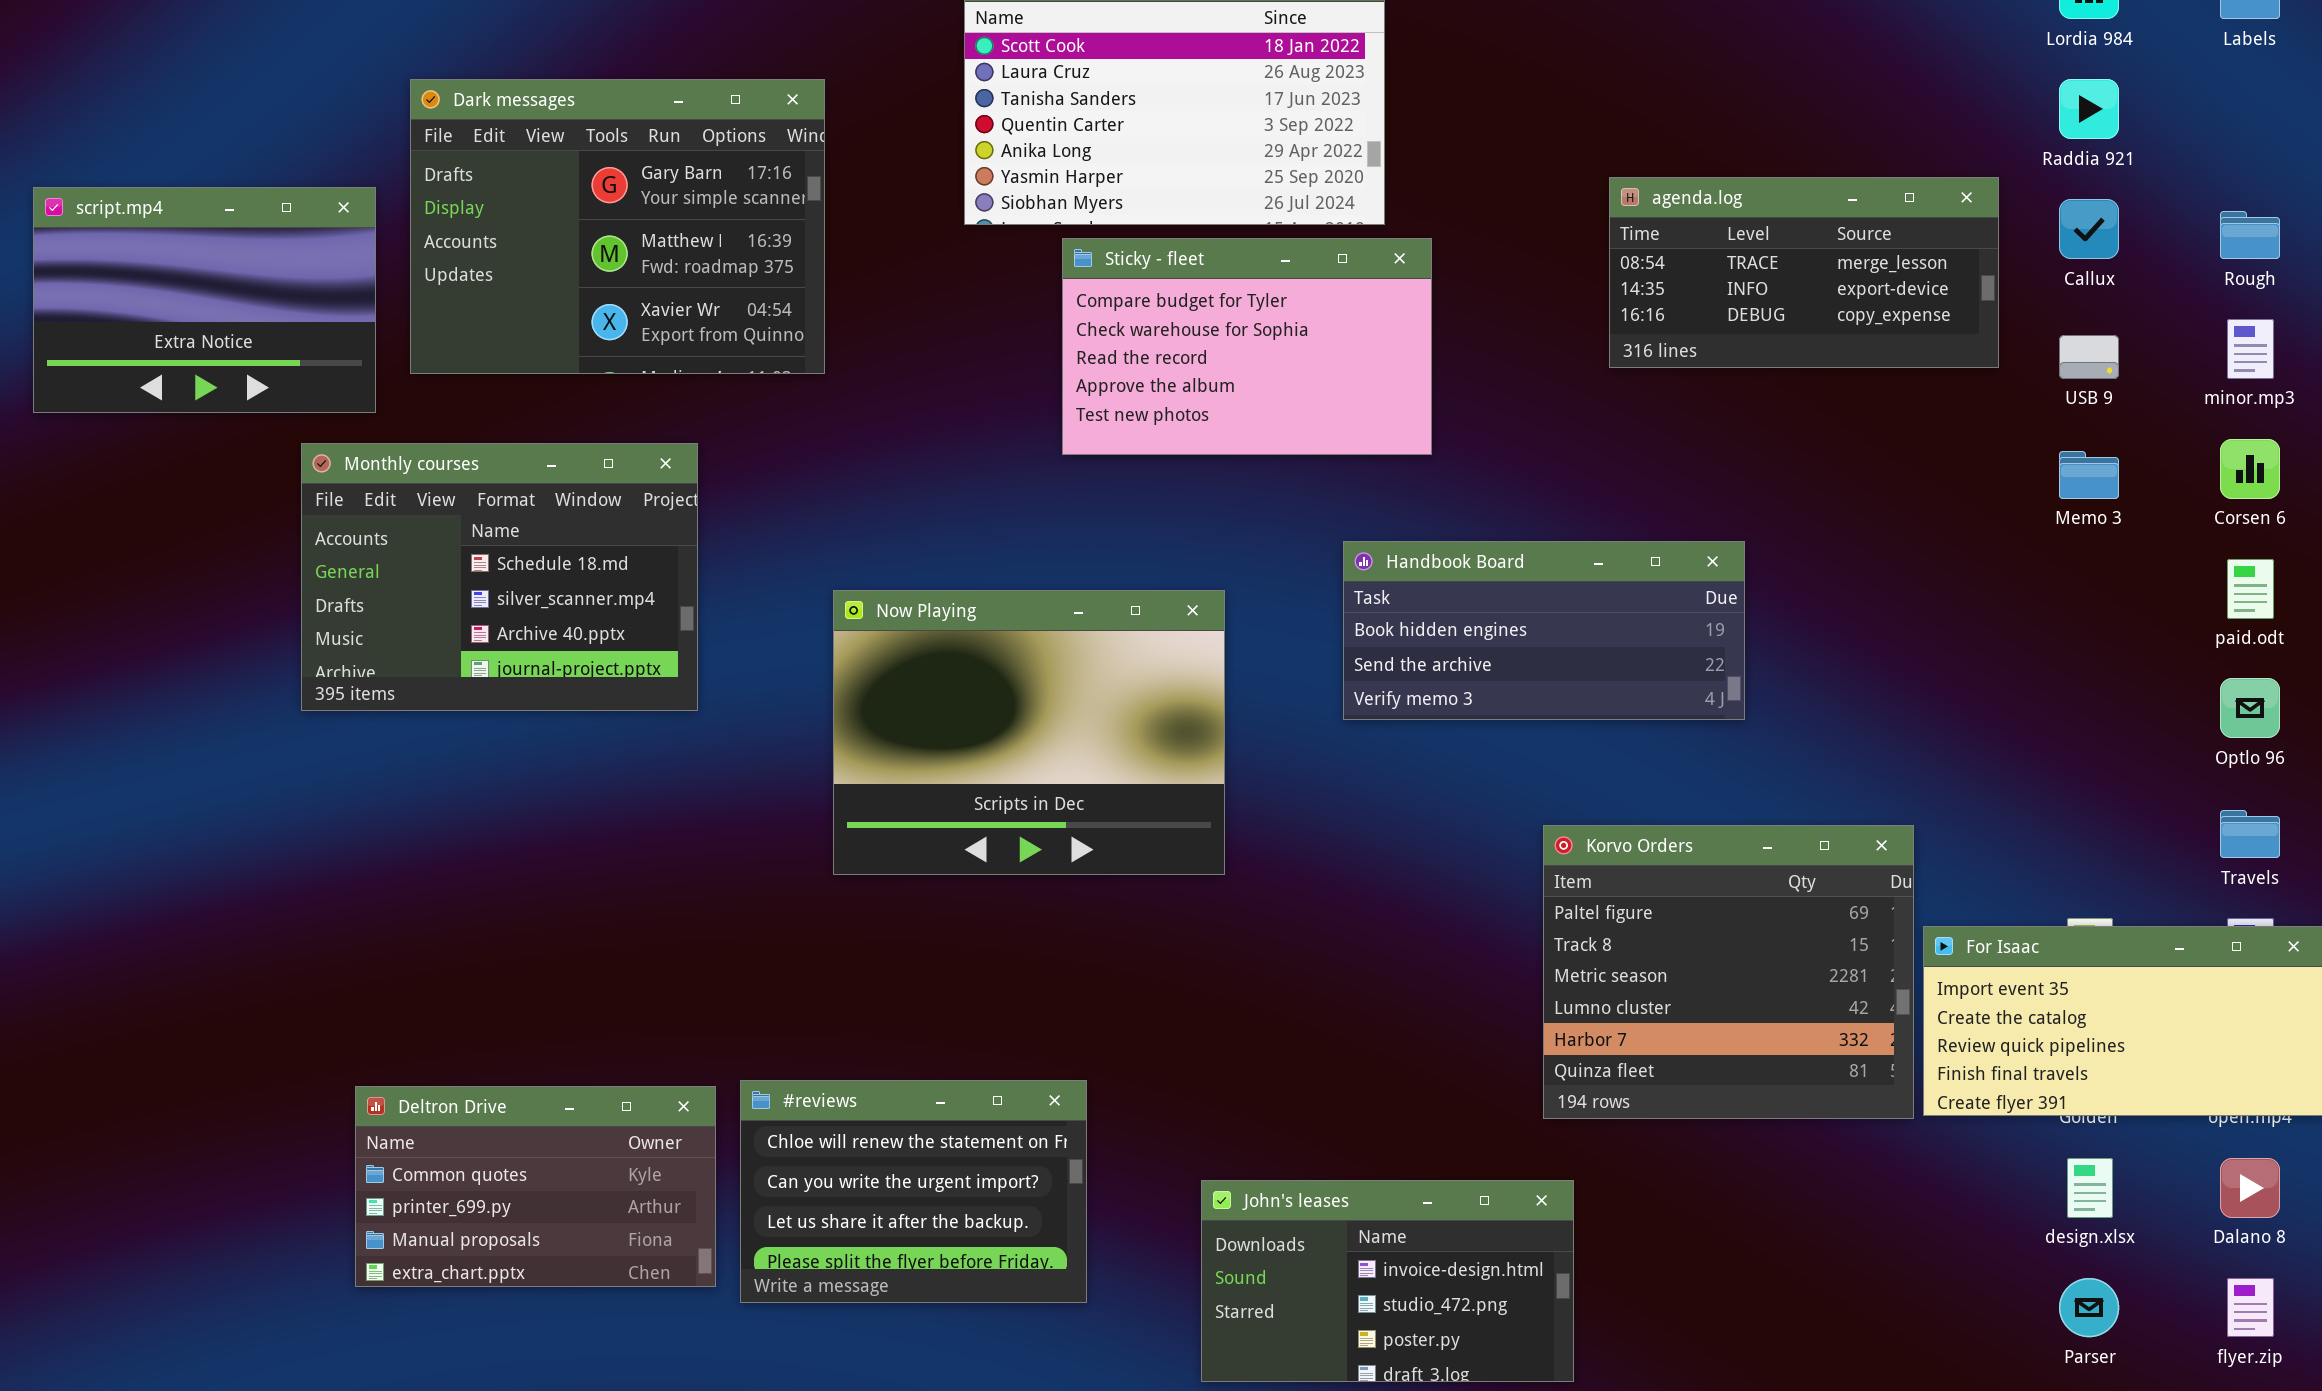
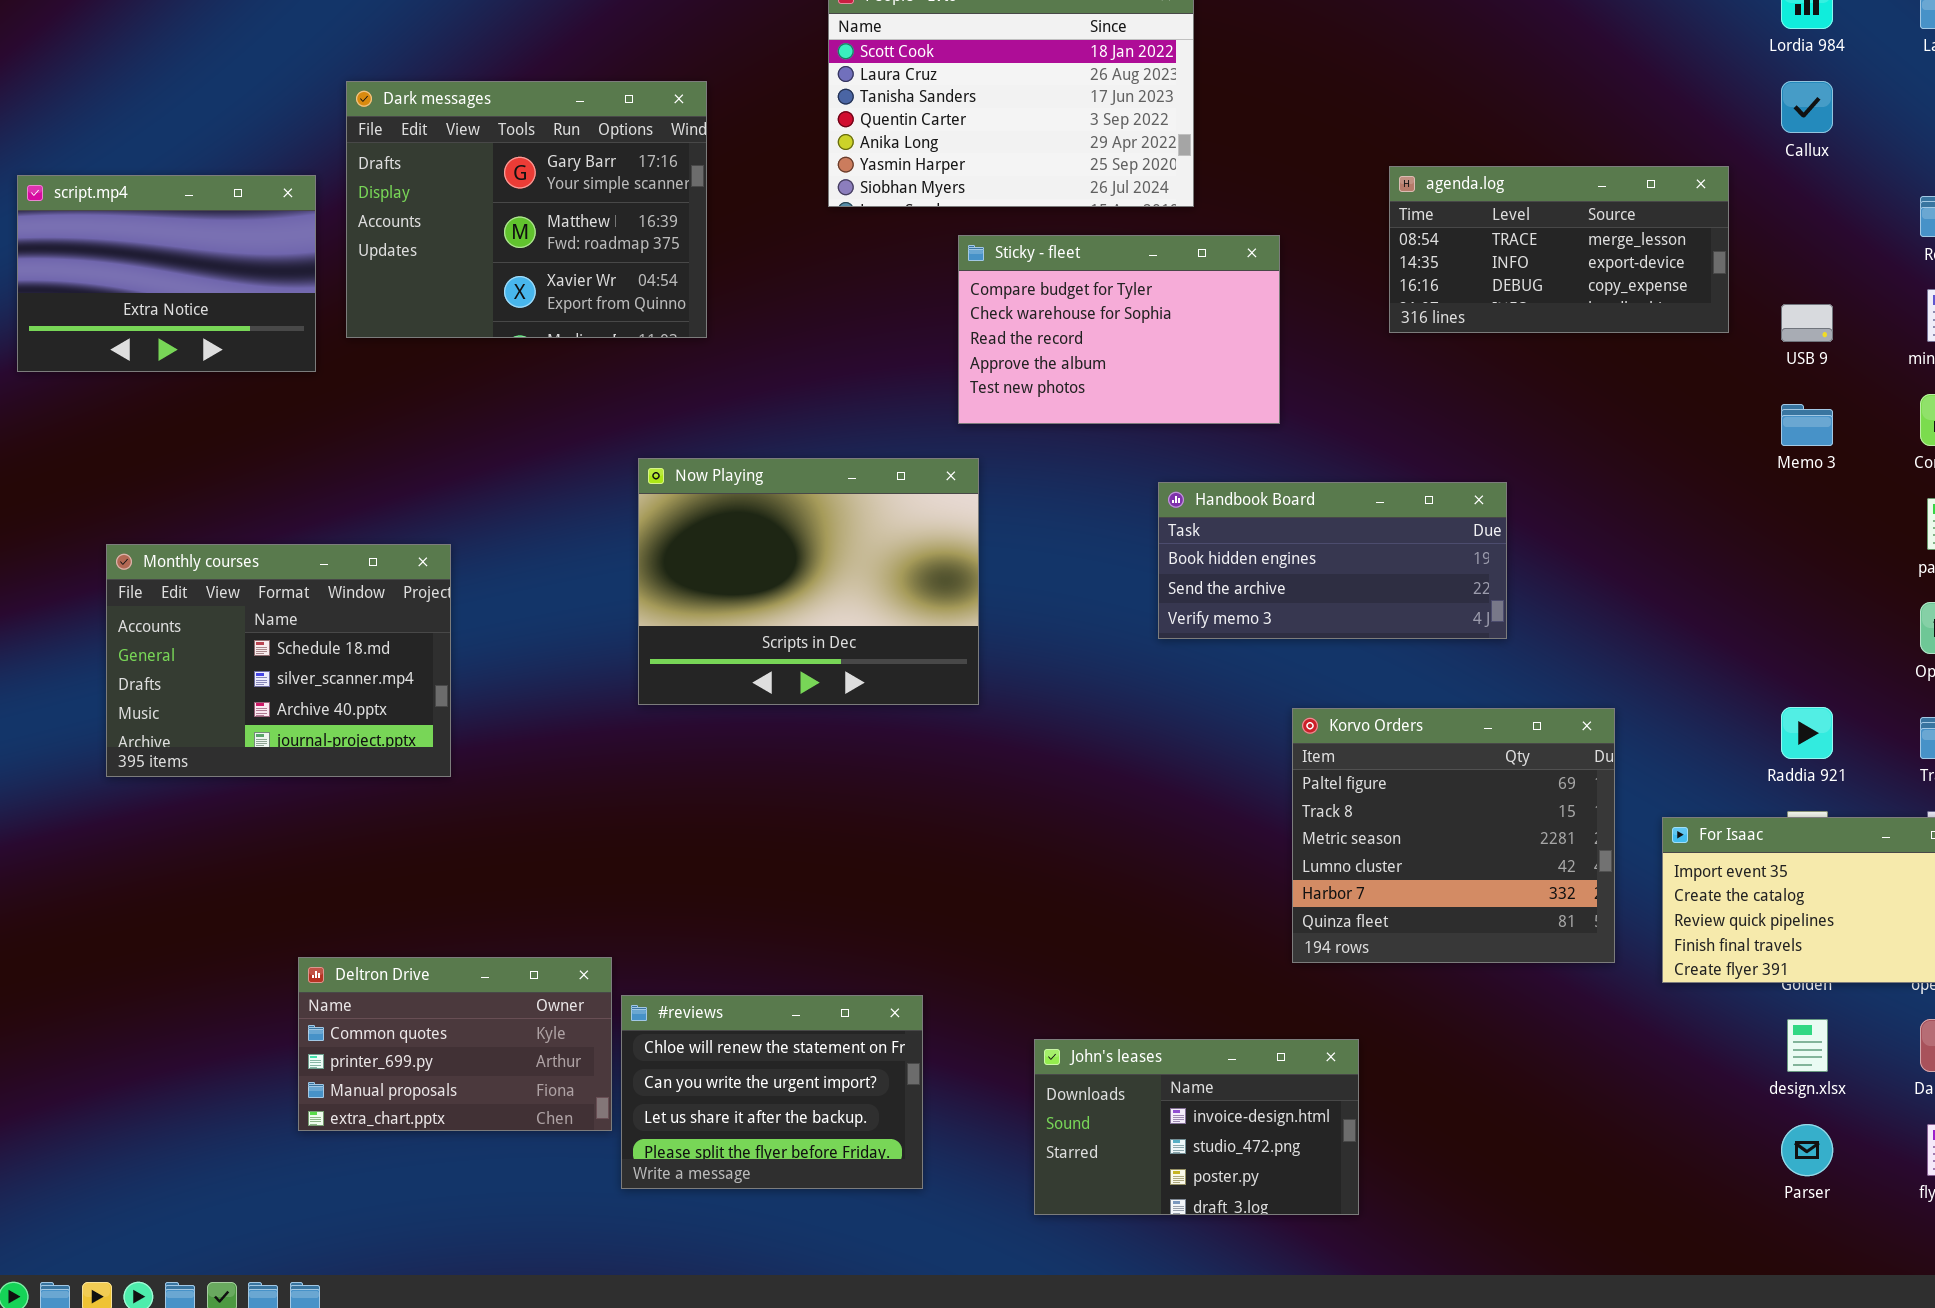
Raddia 921: [2059,79,2119,139] -> [1781,707,1833,759], moved
Callux: [2059,199,2119,259] -> [1781,81,1833,133], moved
Sticky - fleet: [1062,238,1432,455] -> [958,235,1280,424], moved
Monthly courses: [301,443,698,711] -> [106,544,451,777], moved
Now Playing: [833,590,1225,875] -> [638,458,979,705], moved
Korvo Orders: [1543,825,1914,1119] -> [1292,708,1615,963], moved
#reviews: [740,1080,1087,1303] -> [621,995,923,1189], moved

